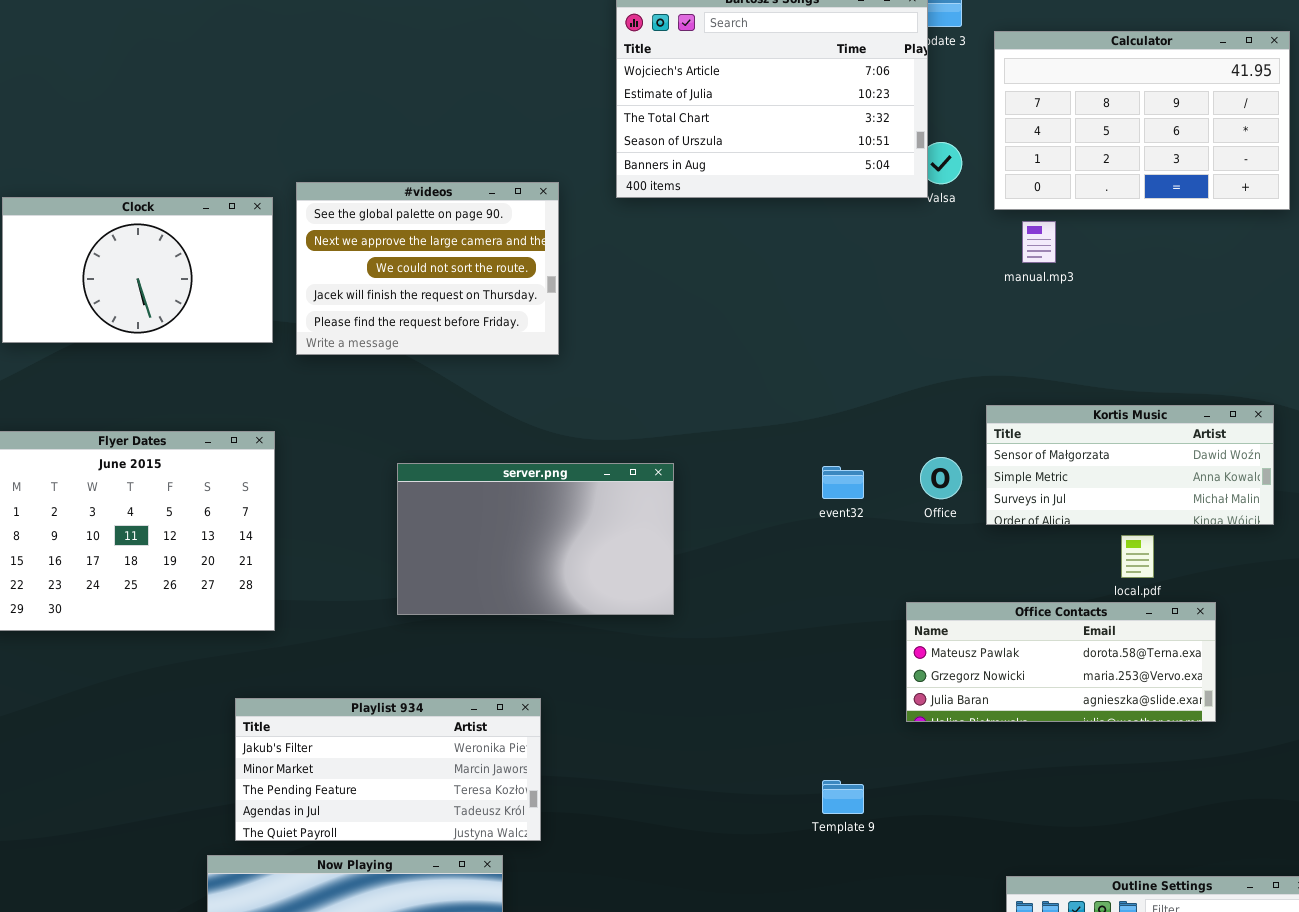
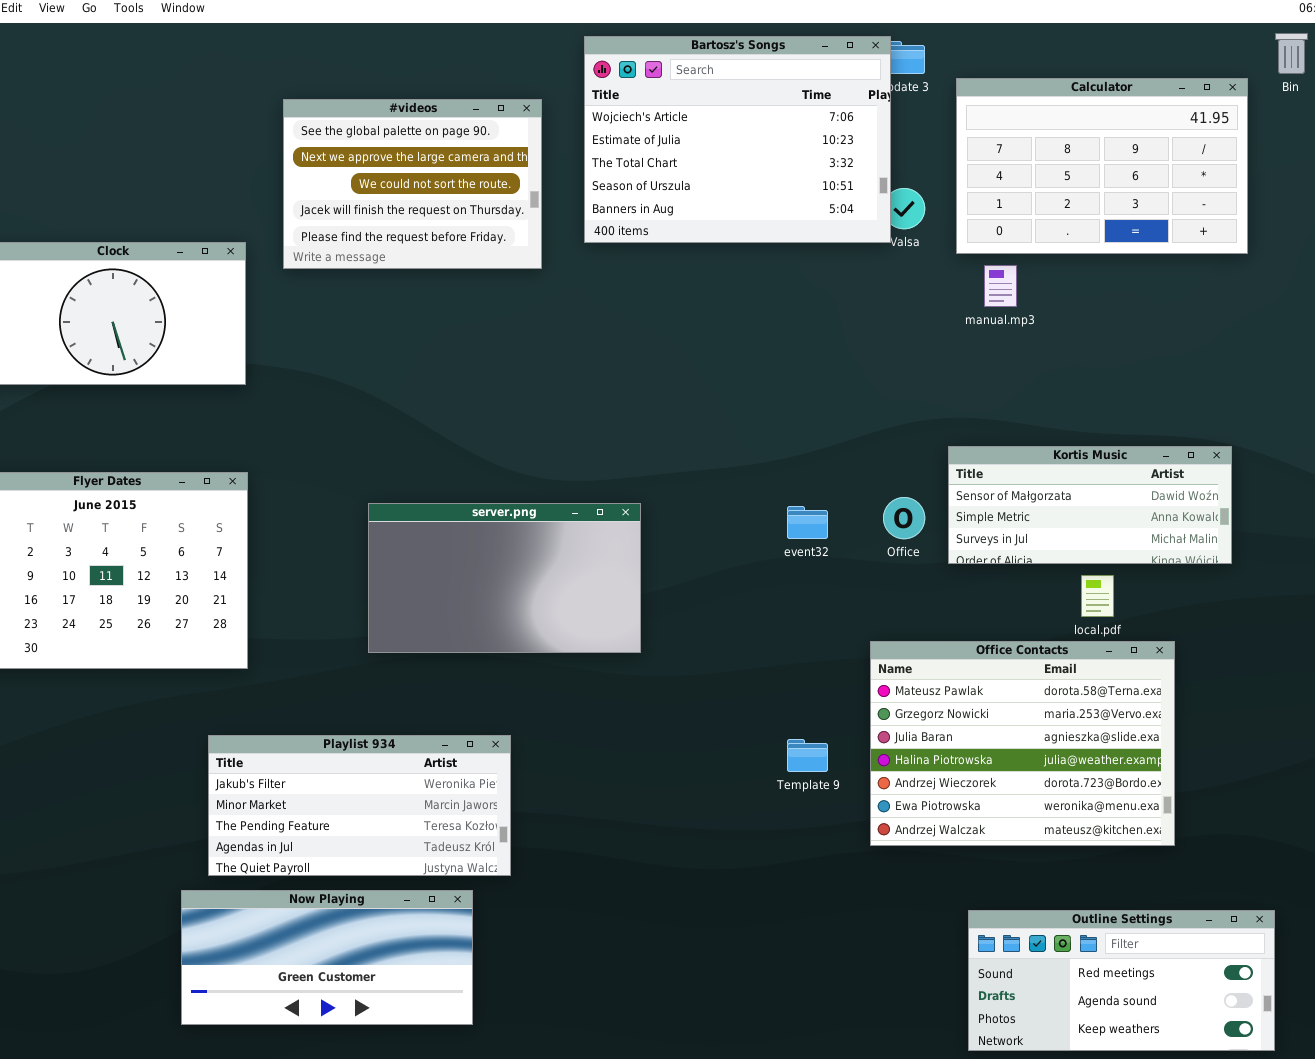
#videos: [296,182,559,355] -> [283,99,542,269], moved
Office Contacts: [906,602,1216,722] -> [870,641,1175,846], resized
Template 9: [822,780,864,814] -> [787,739,828,772], moved

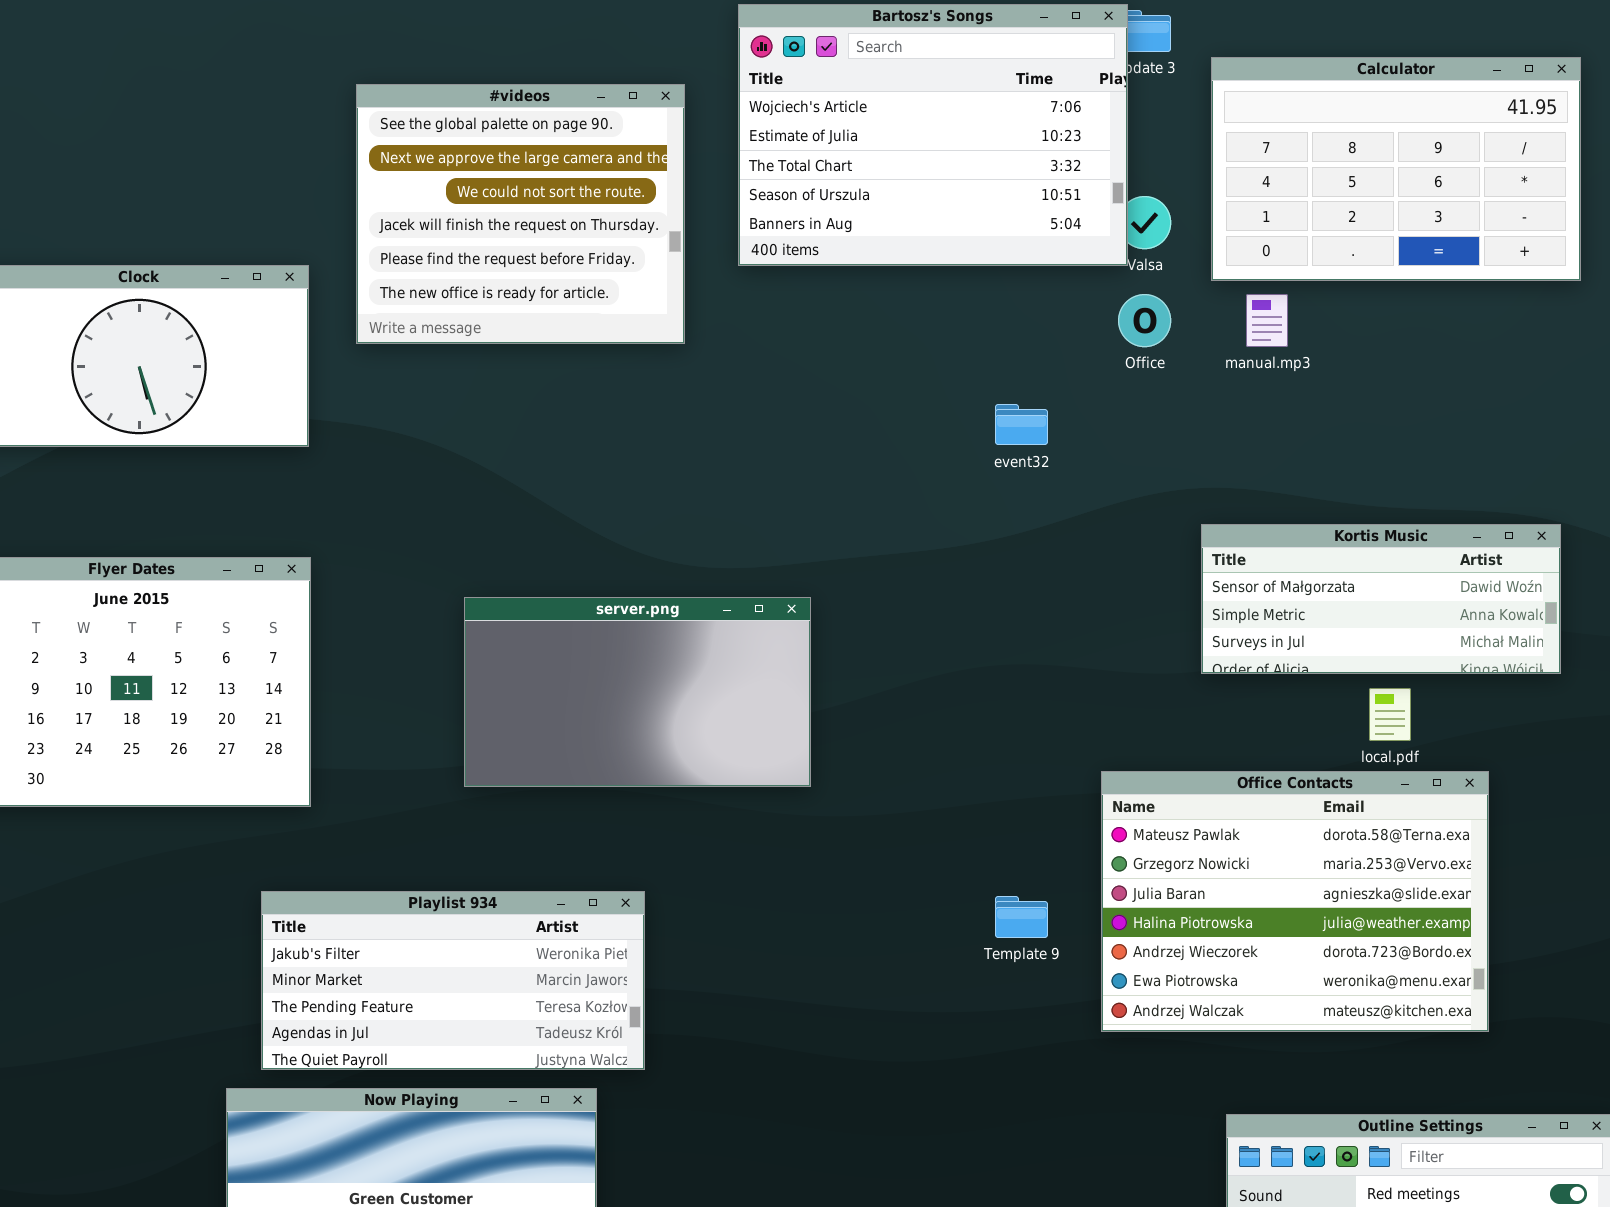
#videos: [283,99,542,269] -> [356,84,685,344], resized
Office: [883,497,925,539] -> [1118,294,1171,347], moved
event32: [787,506,828,539] -> [995,404,1048,445], moved

